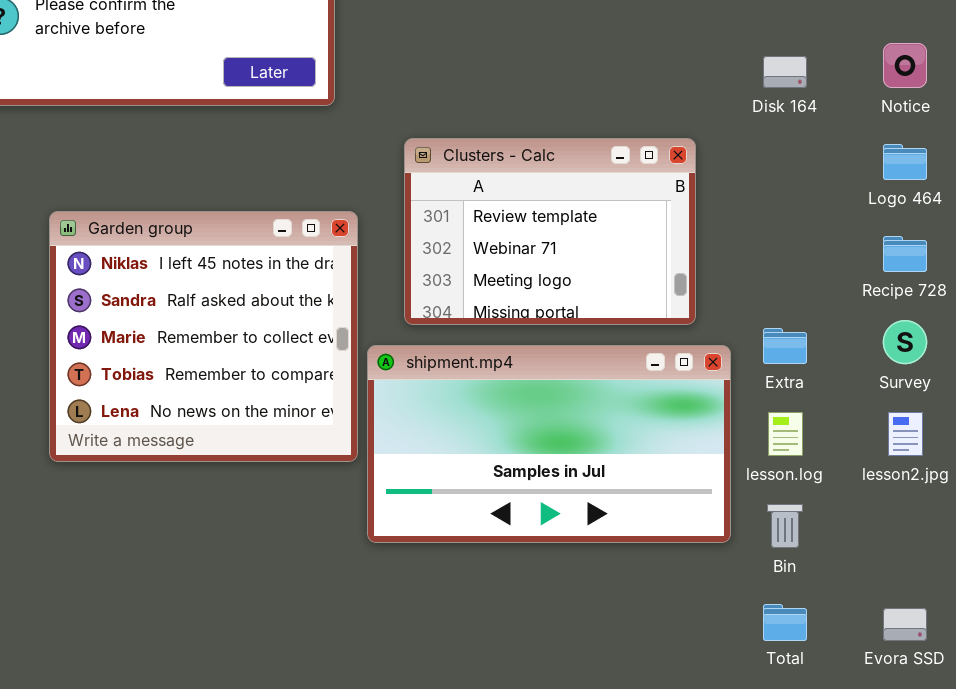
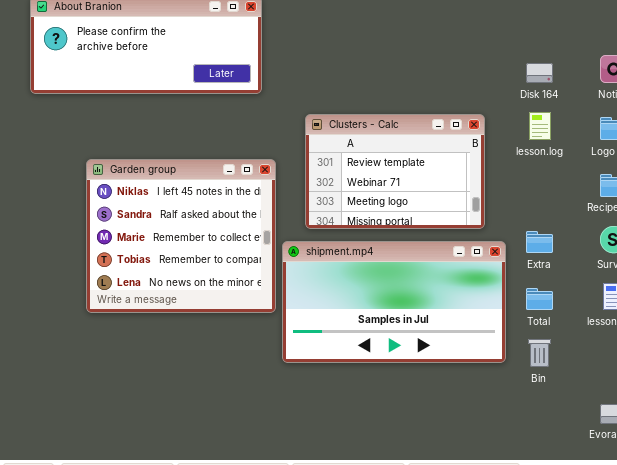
lesson.log: [768,412,803,456] -> [529,112,551,140], moved
Total: [763,604,807,641] -> [526,288,553,310], moved

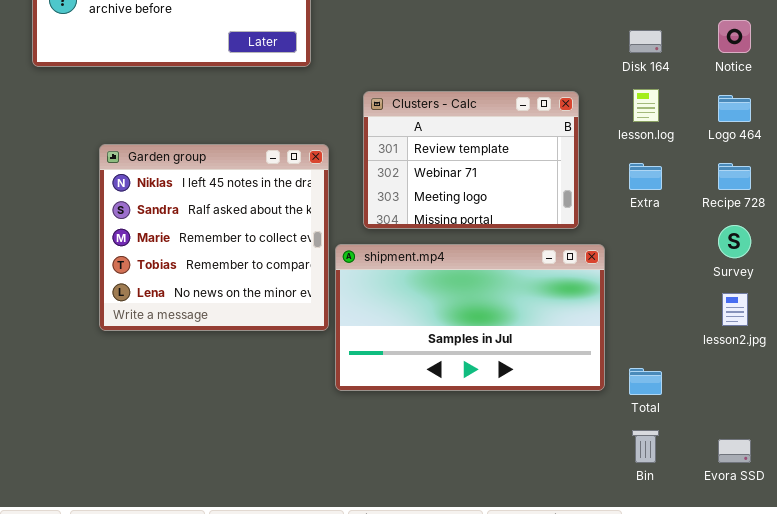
Extra: [526,231,553,253] -> [629,163,662,190], moved
Total: [526,288,553,310] -> [629,368,662,395], moved
Bin: [528,339,551,367] -> [632,430,659,463], moved

